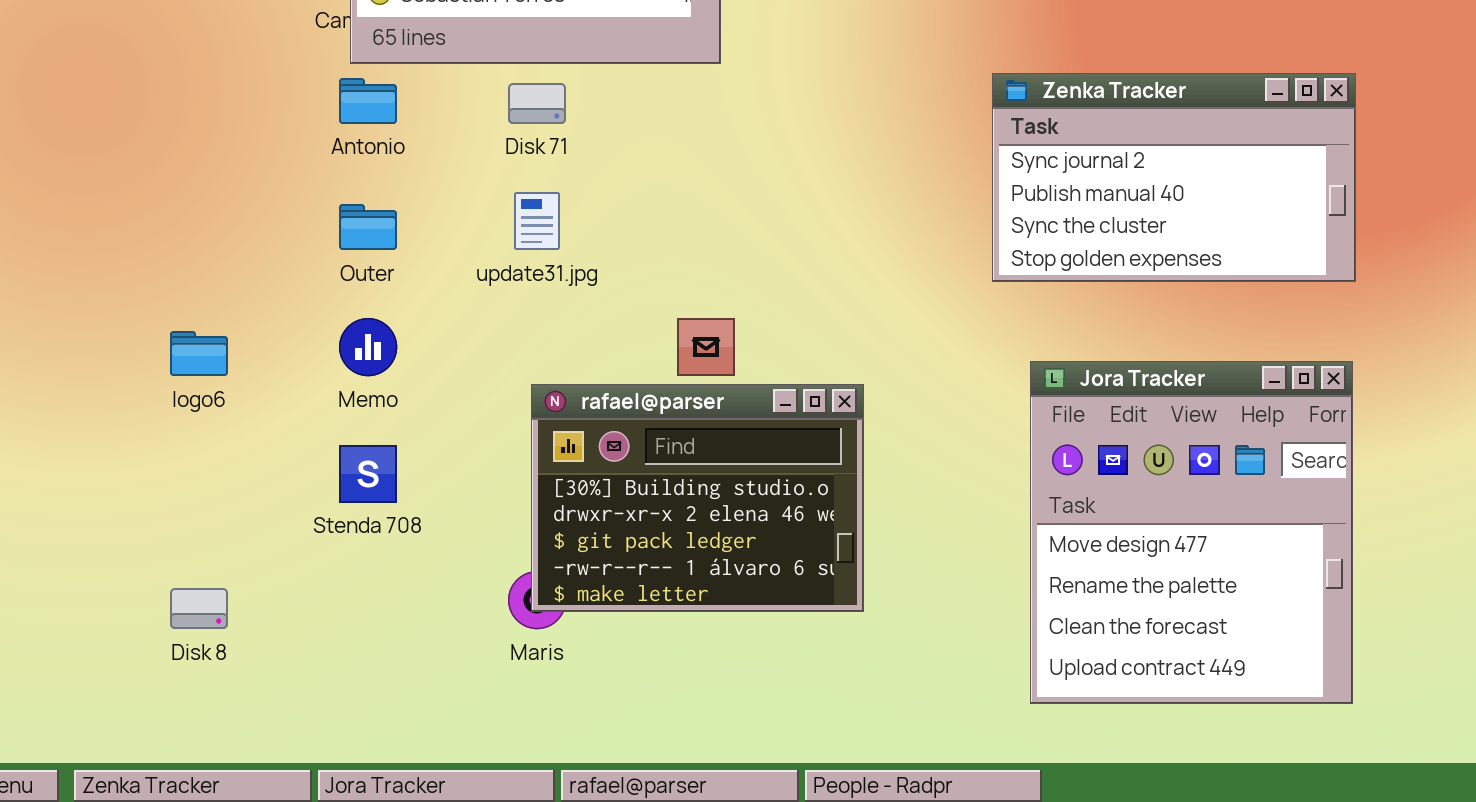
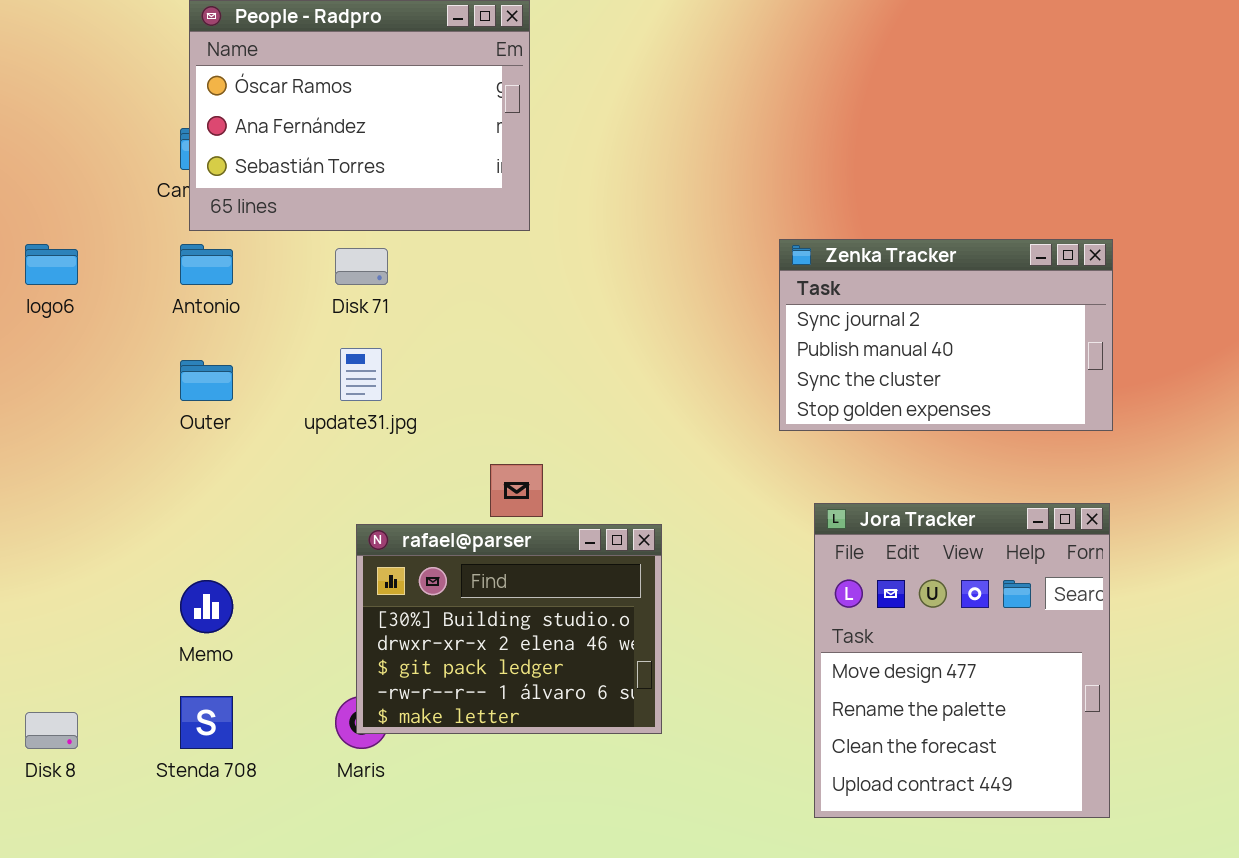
Memo: [339,318,397,376] -> [180,580,233,633], moved
logo6: [170,331,228,376] -> [25,244,78,285], moved
Stenda 708: [339,445,397,503] -> [180,696,233,749], moved

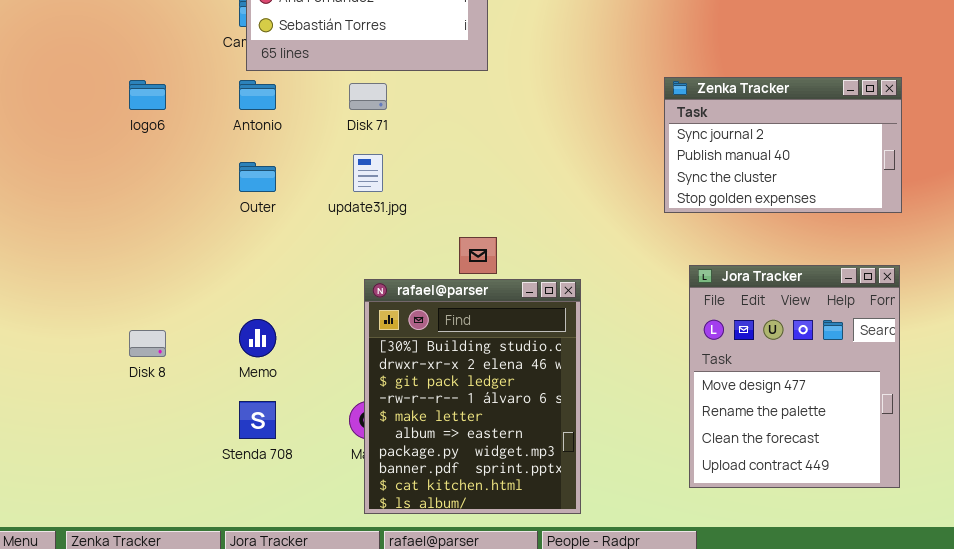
rafael@parser: [356,524,662,734] -> [364,279,581,514], resized
Disk 8: [25,712,78,749] -> [129,330,166,357], moved

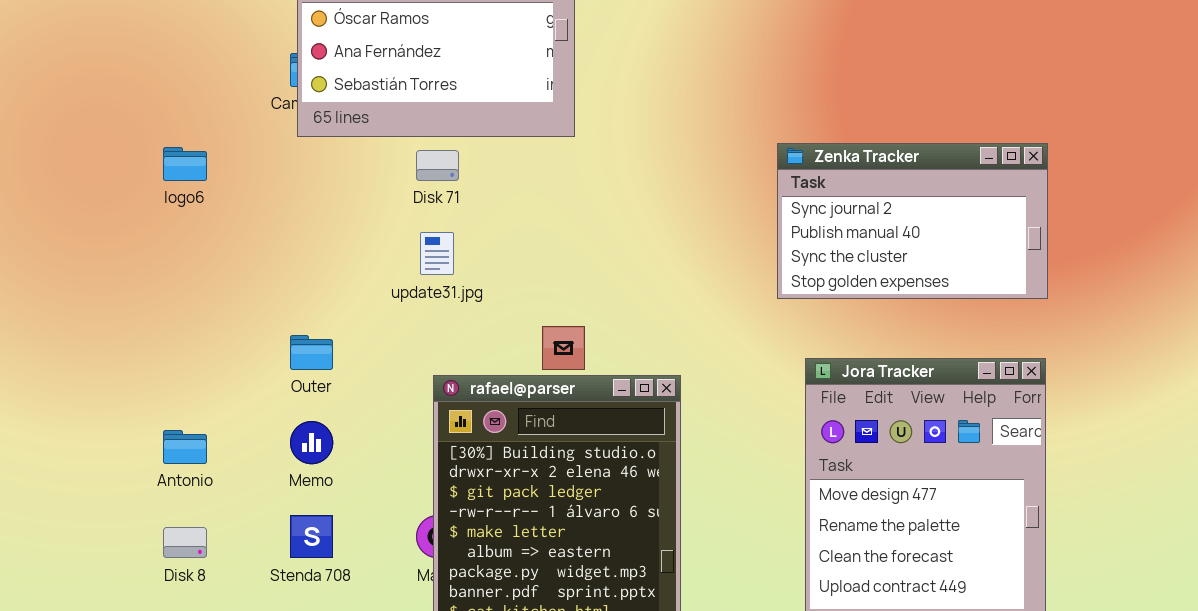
Antonio: [239,80,276,110] -> [163,430,207,464], moved
Outer: [239,162,276,192] -> [290,335,333,370], moved
Disk 8: [129,330,166,357] -> [163,527,207,558], moved

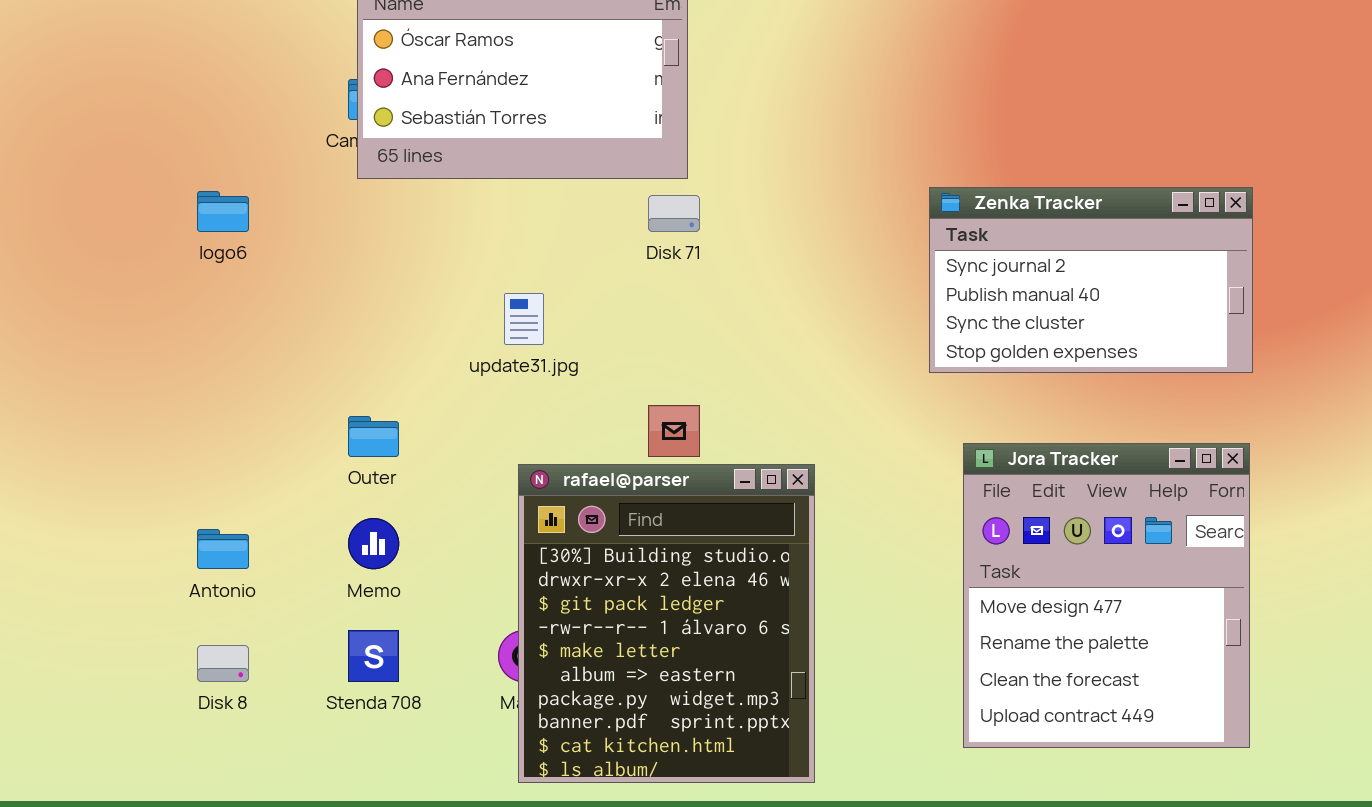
Disk 71: [416,150,459,181] -> [648,195,700,232], moved

